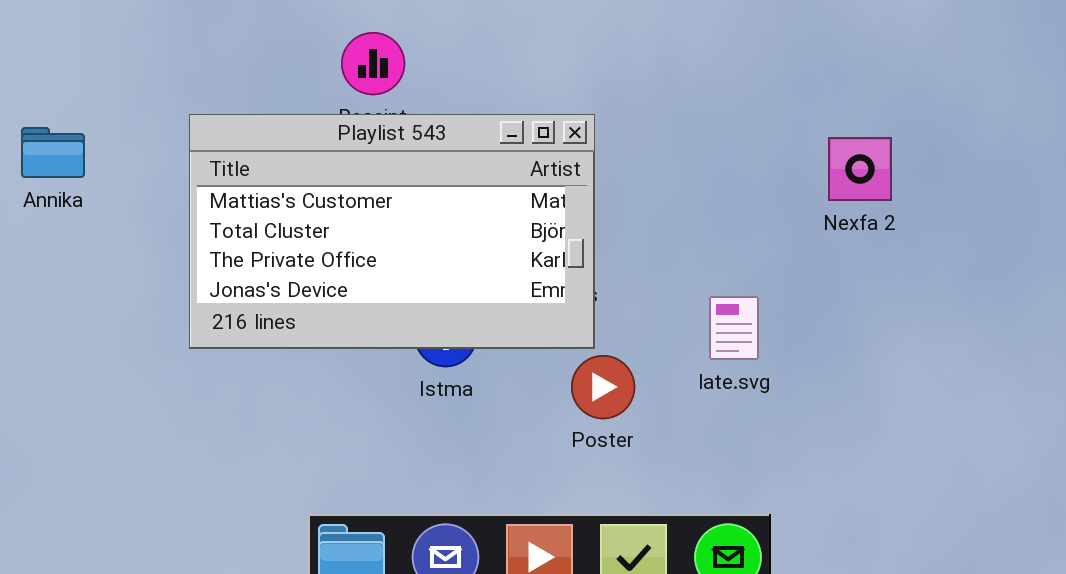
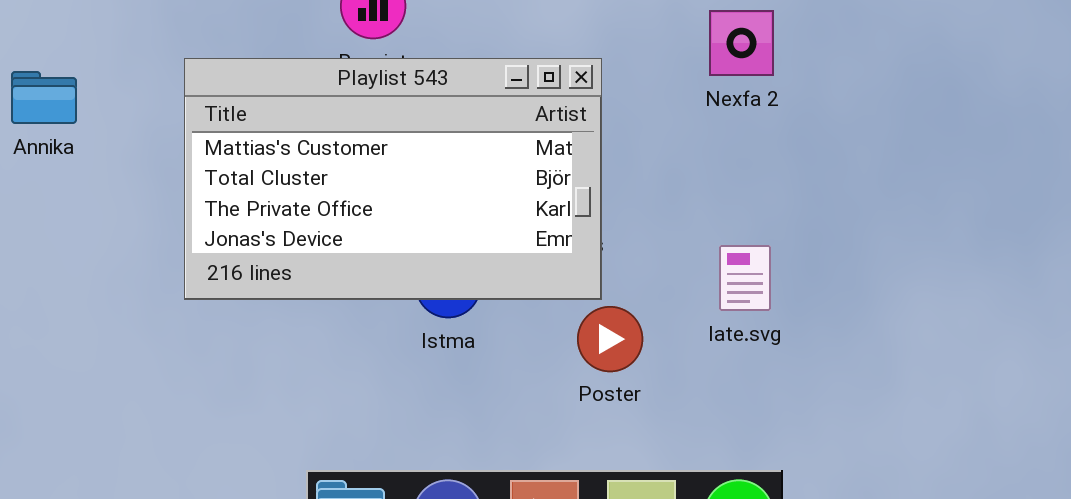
Nexfa 2: [828,137,892,201] -> [709,10,774,76], moved

